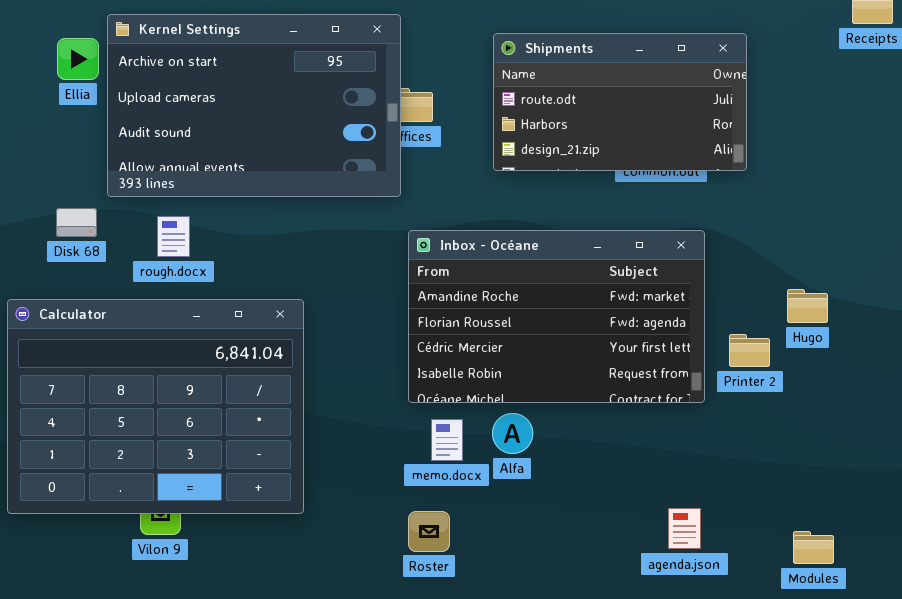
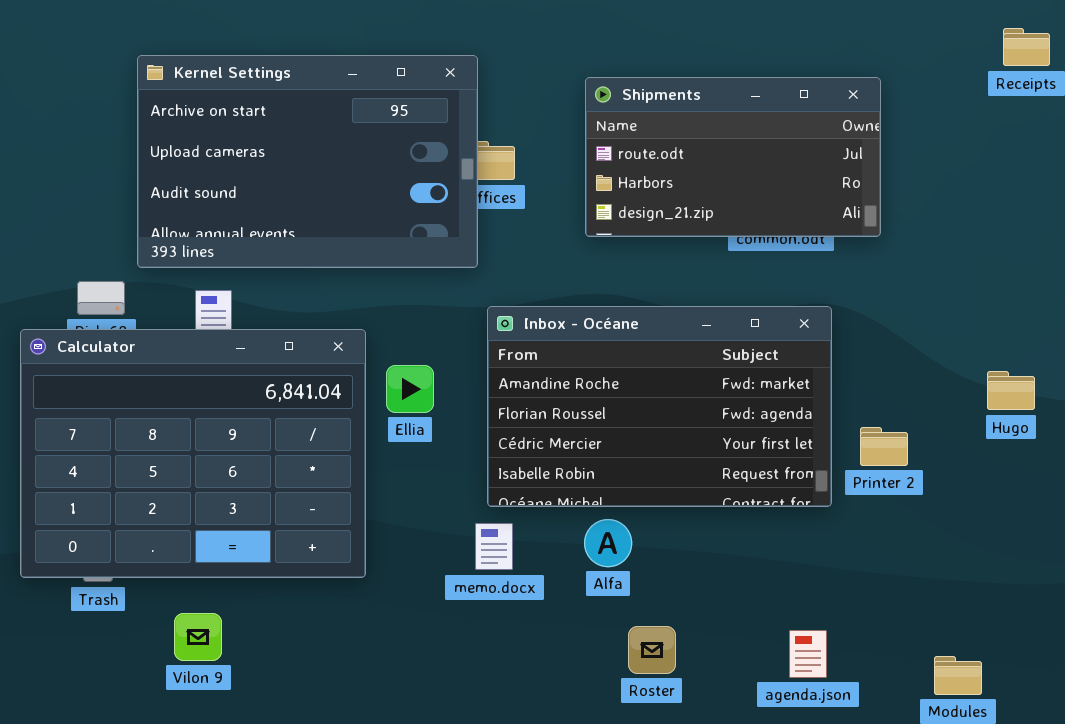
Ellia: [57,38,99,80] -> [386,365,434,413], moved
Hugo: [787,289,828,323] -> [987,371,1035,410], moved
Calculator: [7,299,304,514] -> [20,329,366,578], moved
memo.docx: [431,419,463,461] -> [475,523,513,570], moved
Roster: [408,511,450,552] -> [628,626,676,674], moved

